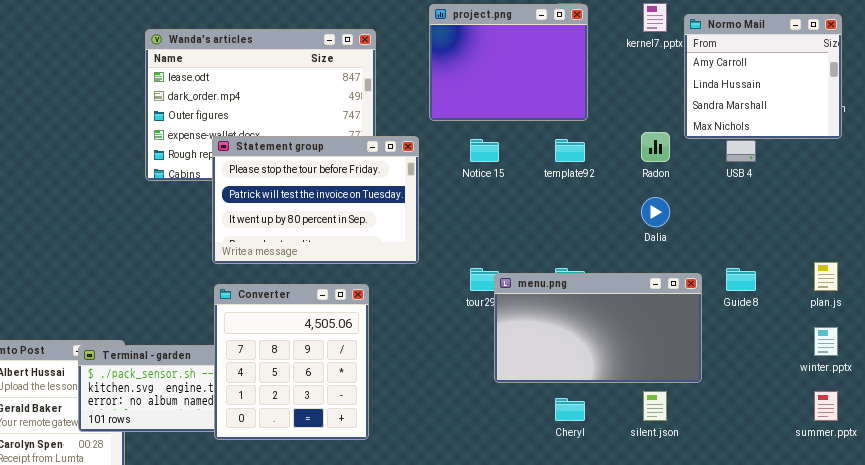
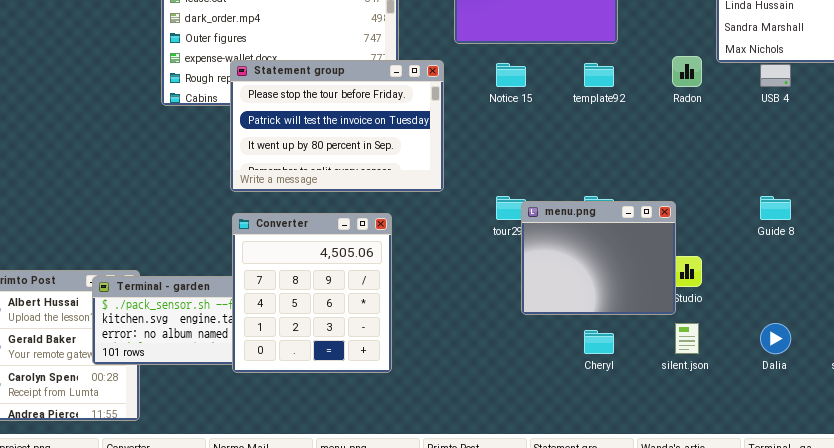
Dalia: [641,197,670,227] -> [760,323,791,354], moved
menu.png: [494,273,702,383] -> [521,201,676,315], resized

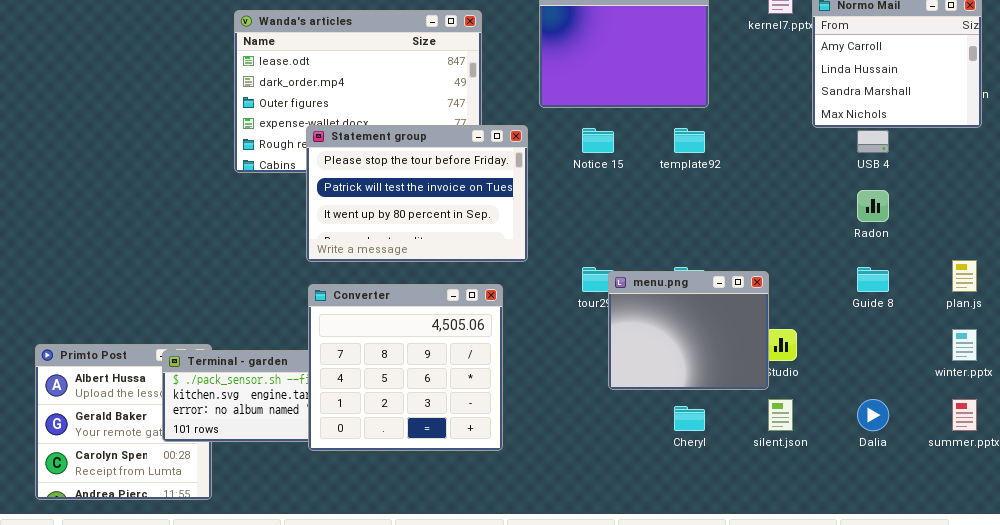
Radon: [672,56,702,87] -> [857,190,889,222], moved
Converter: [232,213,392,373] -> [308,284,503,451], resized

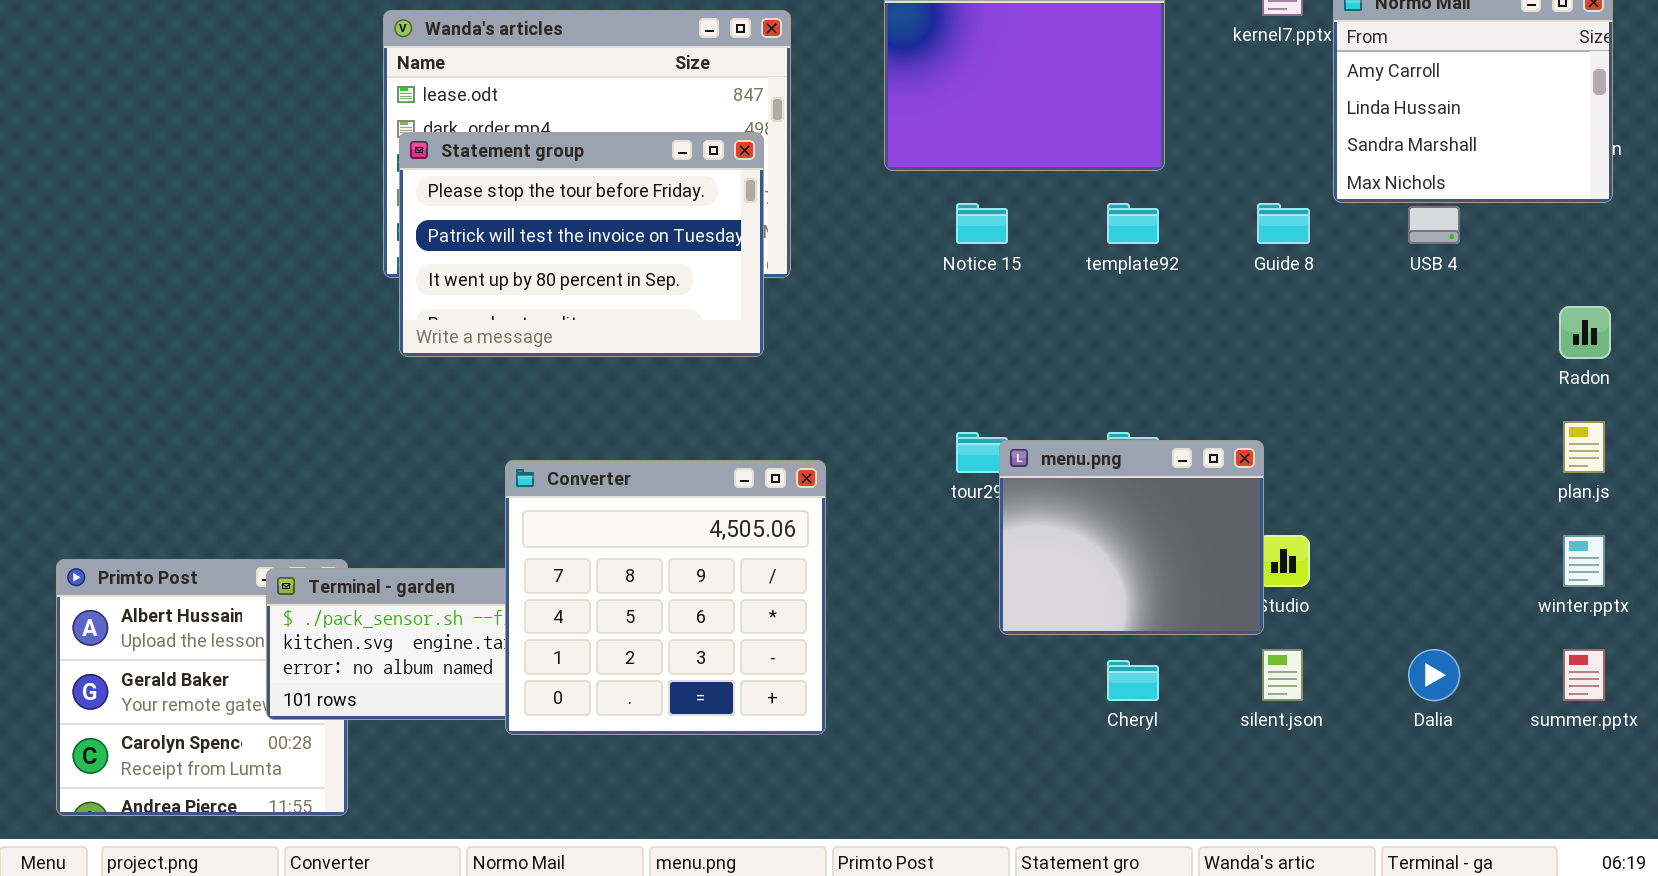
Statement group: [306,125,528,262] -> [399,132,764,357], moved
Radon: [857,190,889,222] -> [1559,306,1611,359], moved
Guide 8: [857,267,889,292] -> [1257,203,1310,244], moved

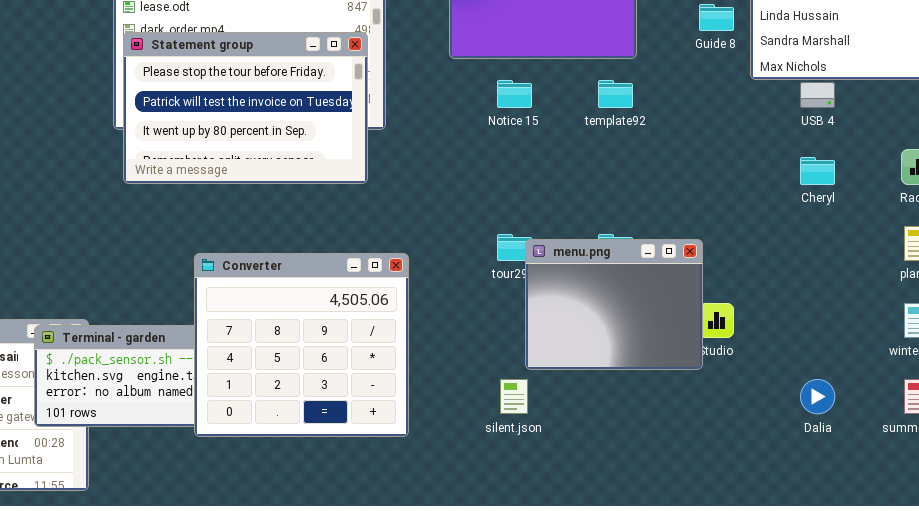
Guide 8: [1257,203,1310,244] -> [699,4,734,31], moved
silent.json: [1262,649,1303,701] -> [500,379,528,414], moved
Cheryl: [1107,660,1159,701] -> [800,157,835,185], moved

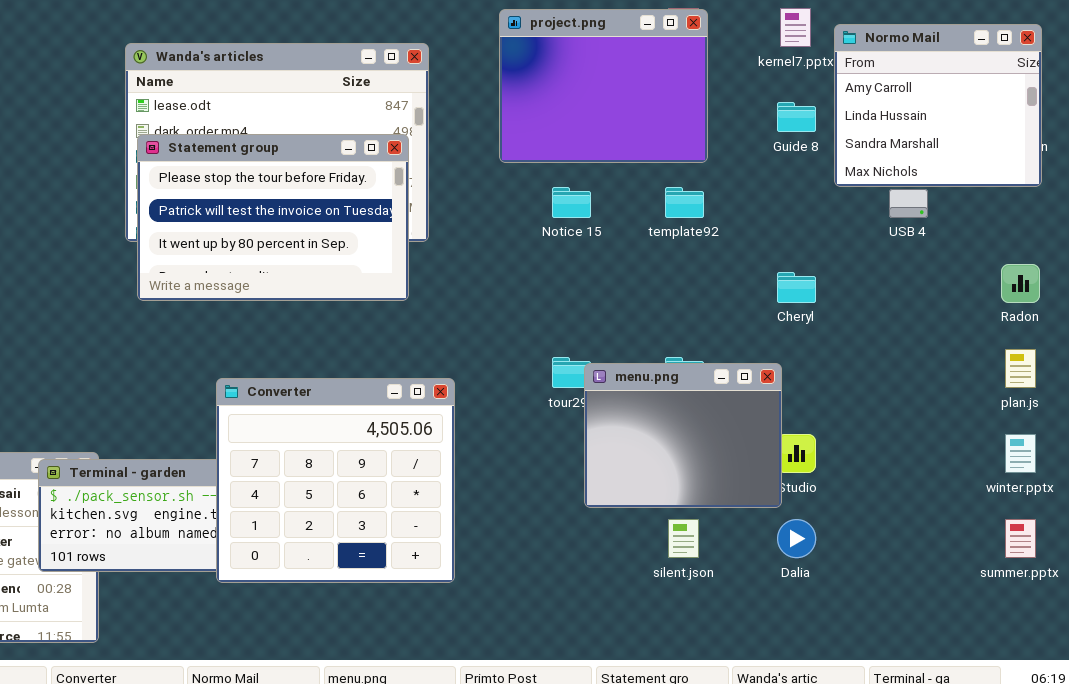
Cheryl: [800,157,835,185] -> [777,272,816,303], moved
silent.json: [500,379,528,414] -> [668,519,699,558], moved
Dalia: [800,379,835,414] -> [777,519,816,558], moved

